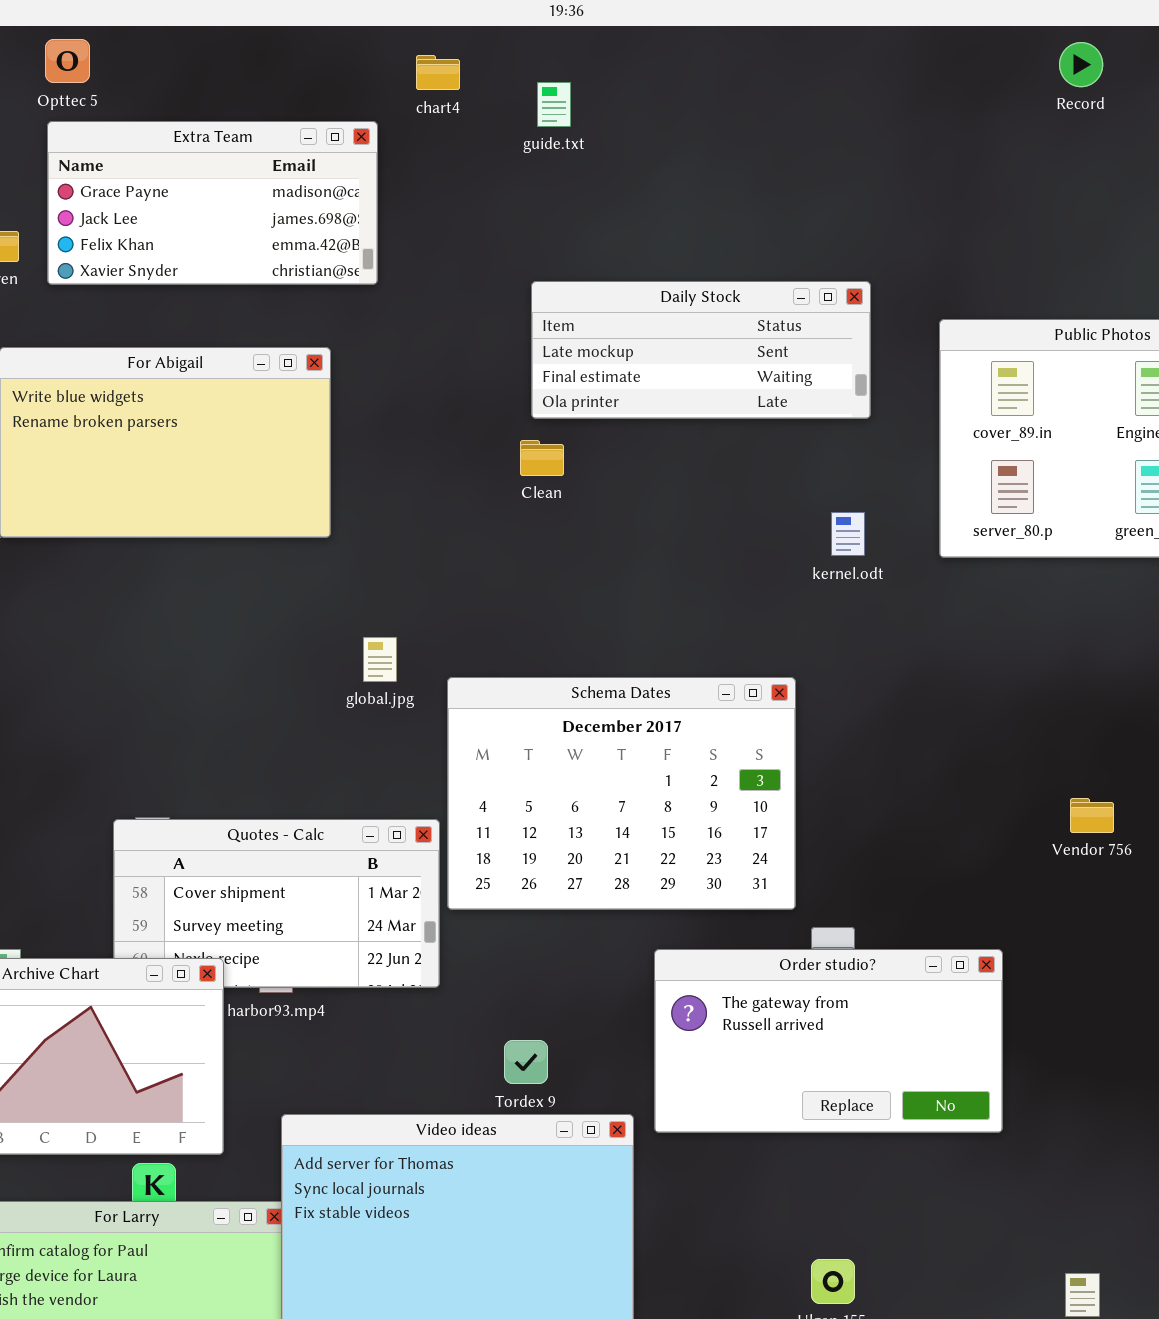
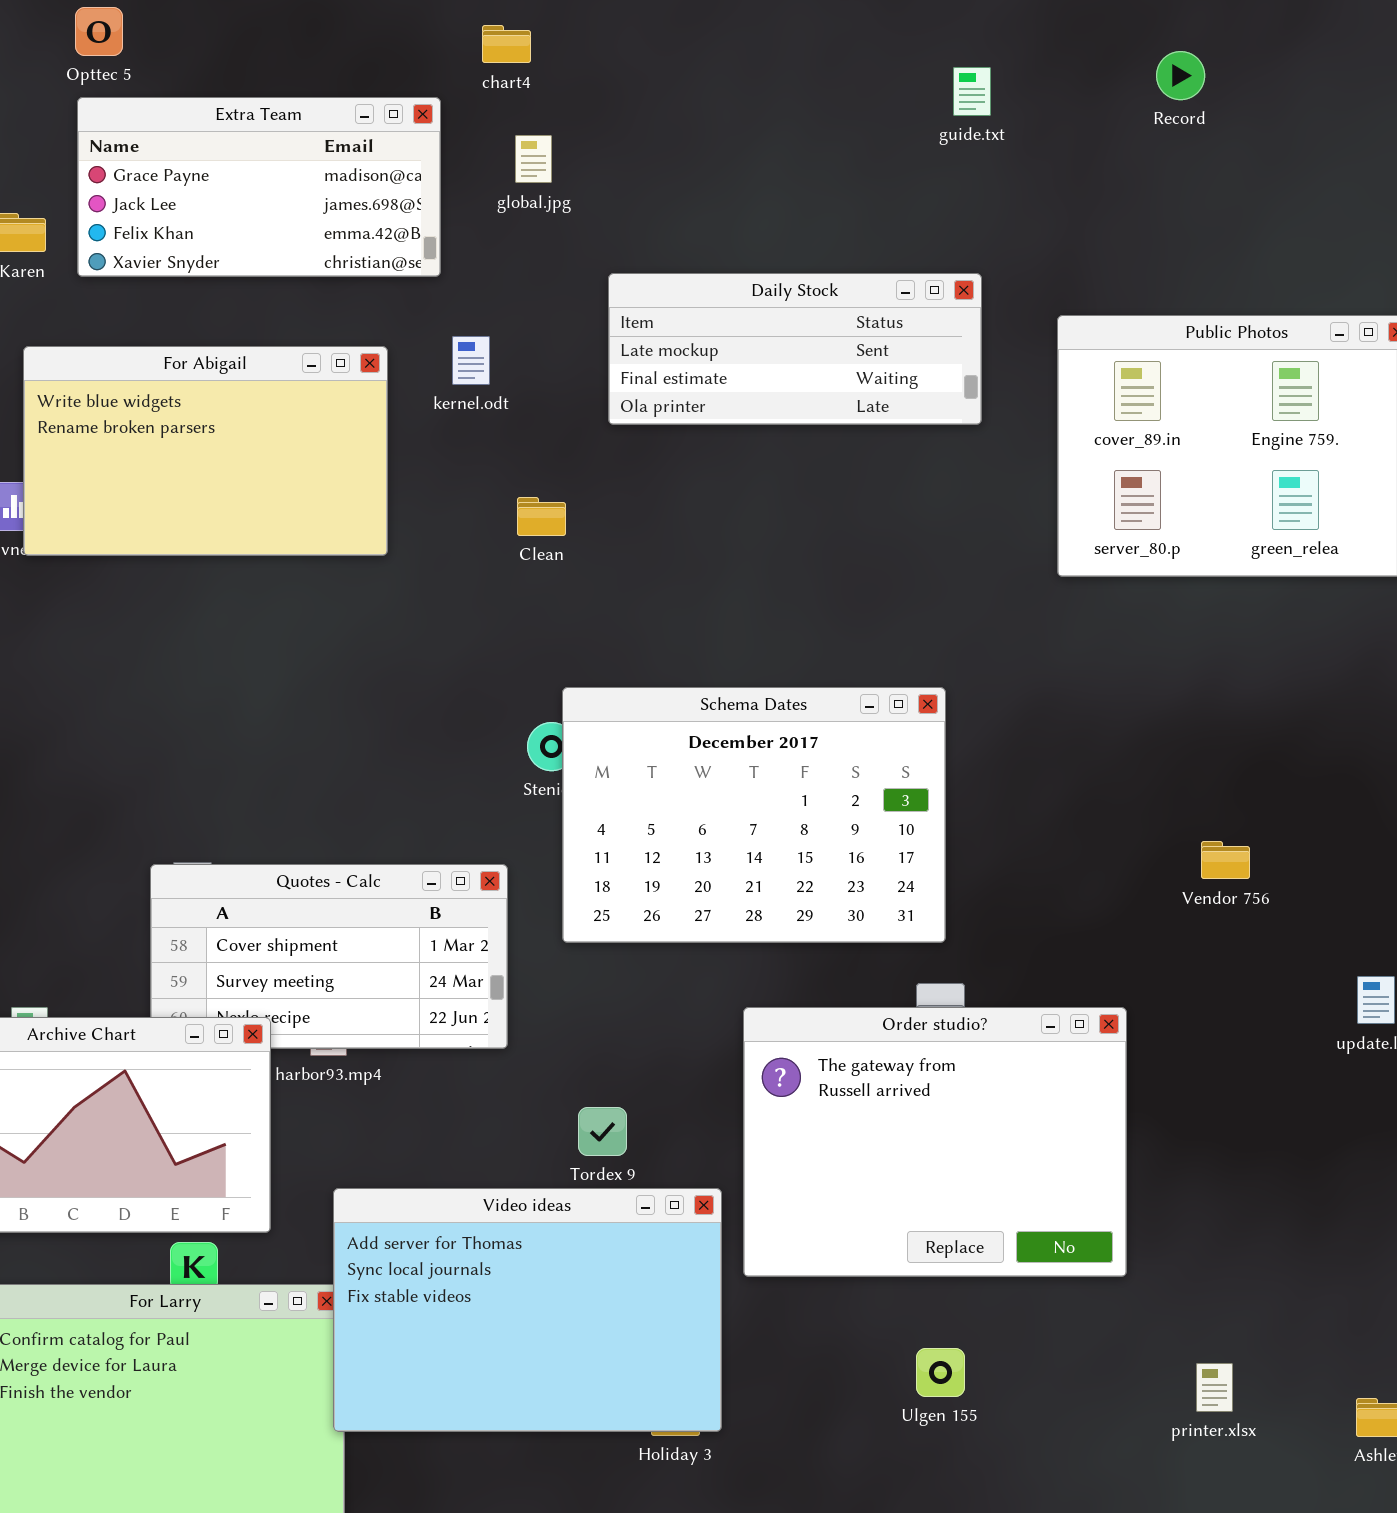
Record: [1059,42,1103,87] -> [1156,51,1205,100], moved
guide.txt: [537,82,571,127] -> [953,67,991,116], moved
Clean: [520,440,564,476] -> [517,497,566,536], moved
kernel.odt: [831,512,865,556] -> [452,336,490,385], moved
global.jpg: [363,637,397,682] -> [515,135,552,183], moved
Schema Dates: [447,677,796,910] -> [562,687,946,943], moved
Order studio?: [654,949,1003,1133] -> [743,1007,1127,1277], resized

